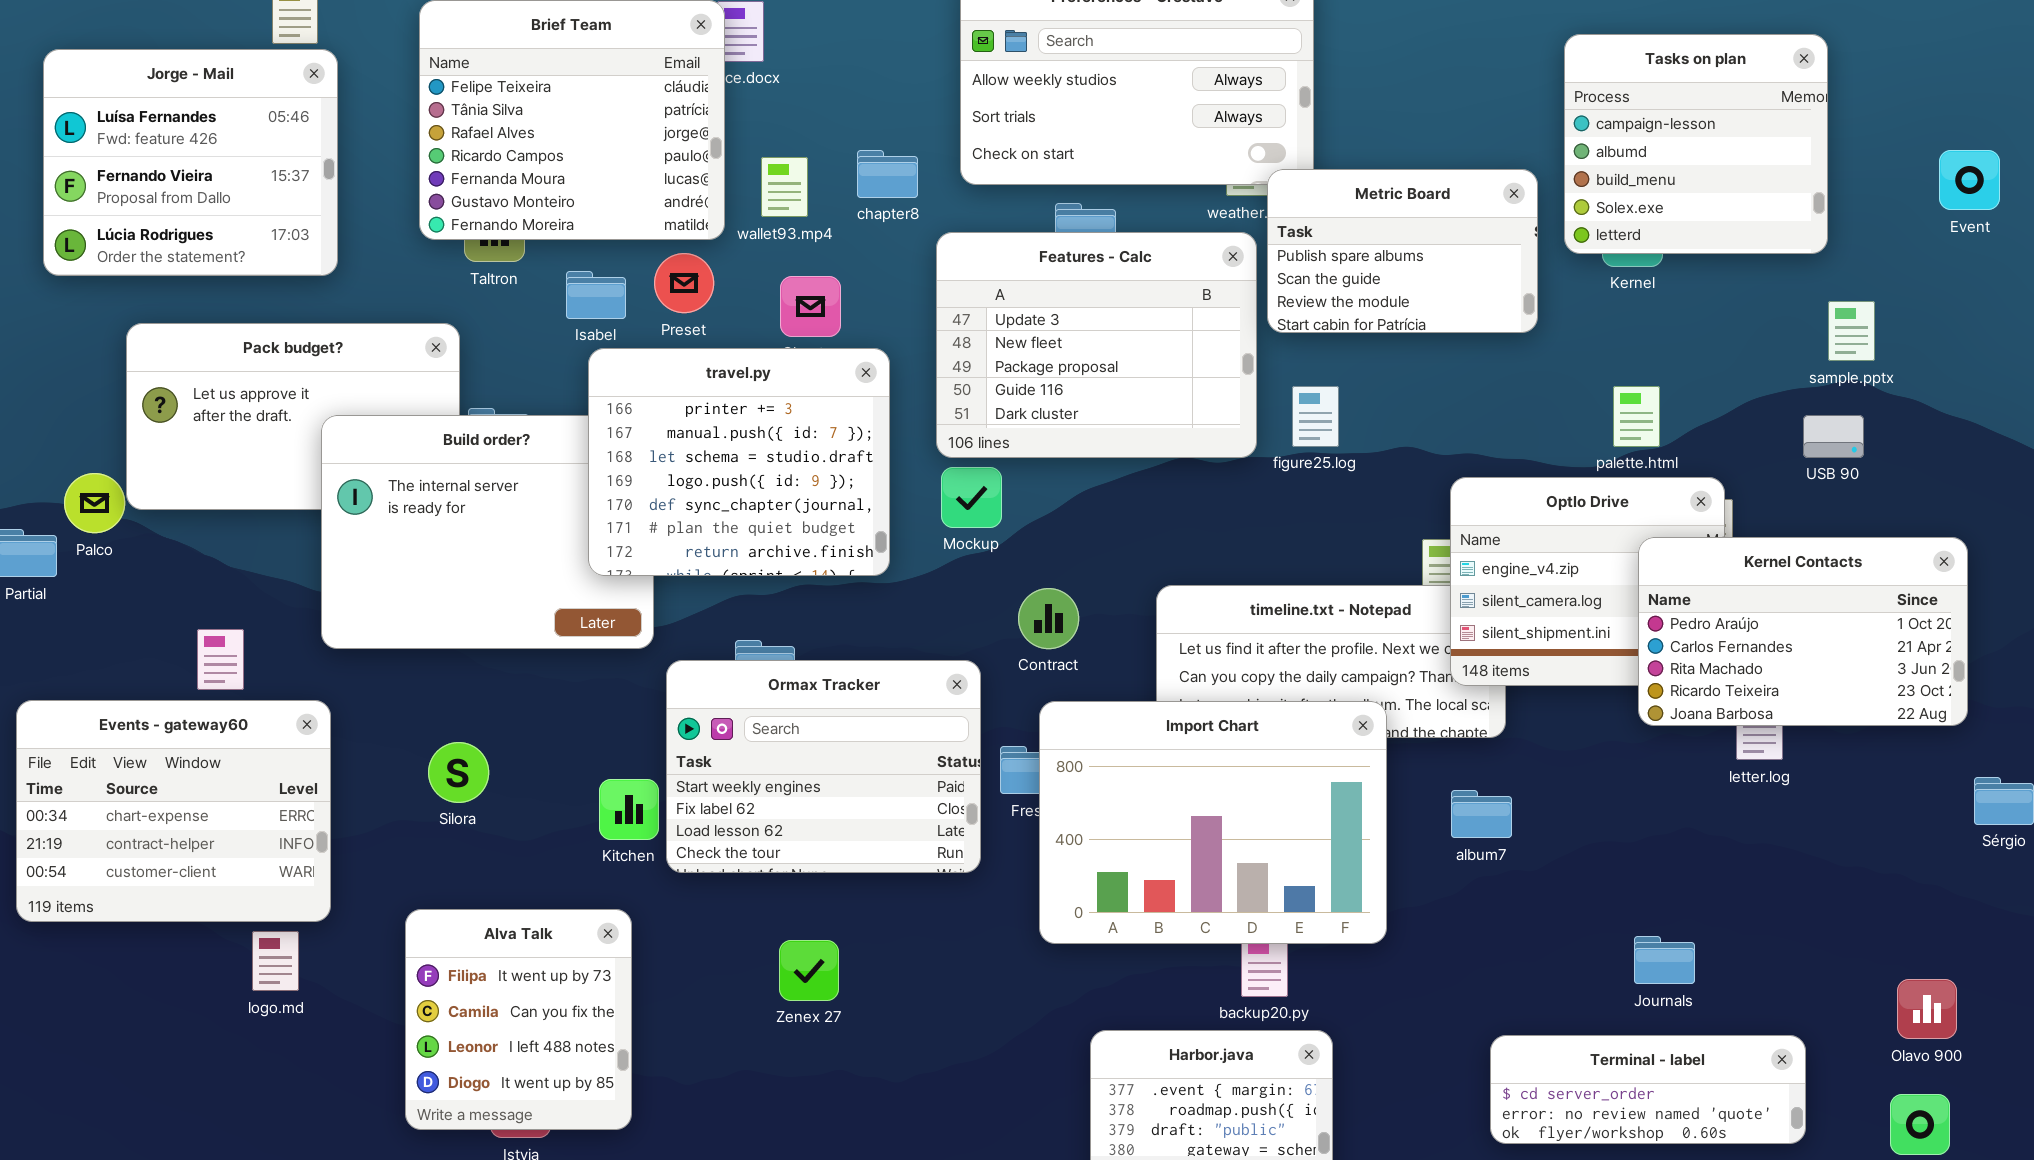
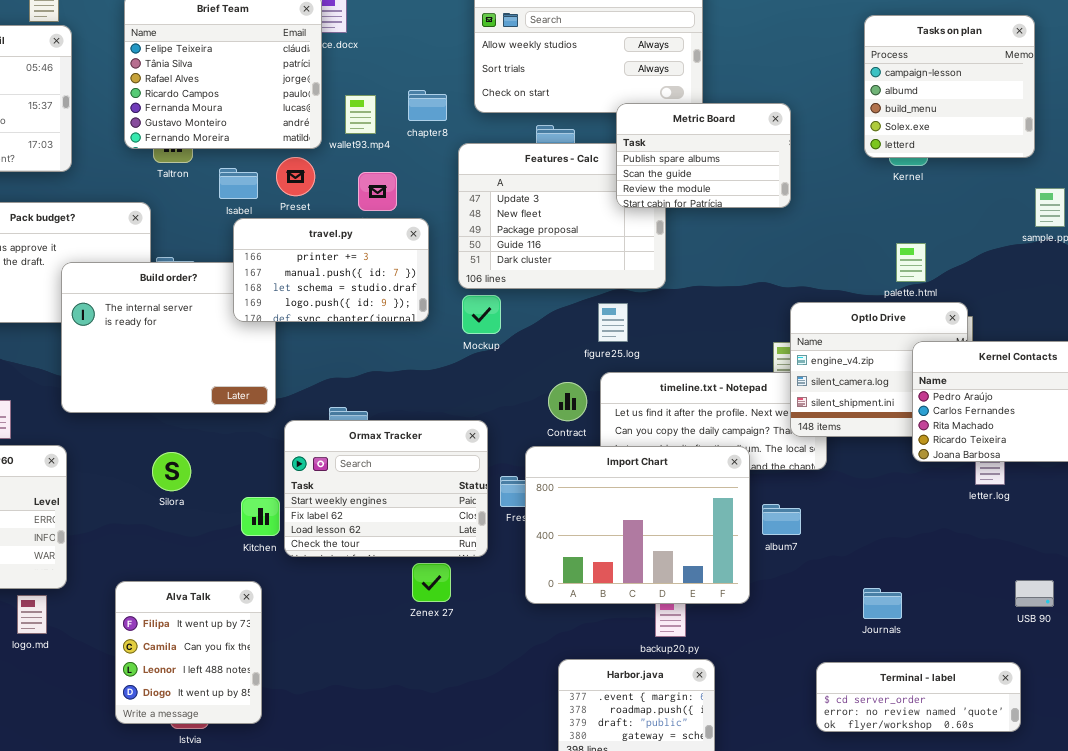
Metric Board: [1267,169,1538,333] -> [616,103,791,208], moved
travel.py: [588,348,890,576] -> [233,218,429,322], resized
figure25.log: [1292,386,1339,447] -> [598,303,628,342], moved
USB 90: [1803,415,1864,458] -> [1015,580,1054,607], moved
Contract: [1018,588,1079,649] -> [548,382,587,421], moved
Silora: [428,742,489,803] -> [152,452,191,491], moved
album7: [1451,790,1512,838] -> [762,504,801,535], moved
Journals: [1634,936,1695,984] -> [863,588,902,619], moved
Zenex 27: [779,940,839,1001] -> [412,563,451,602], moved

